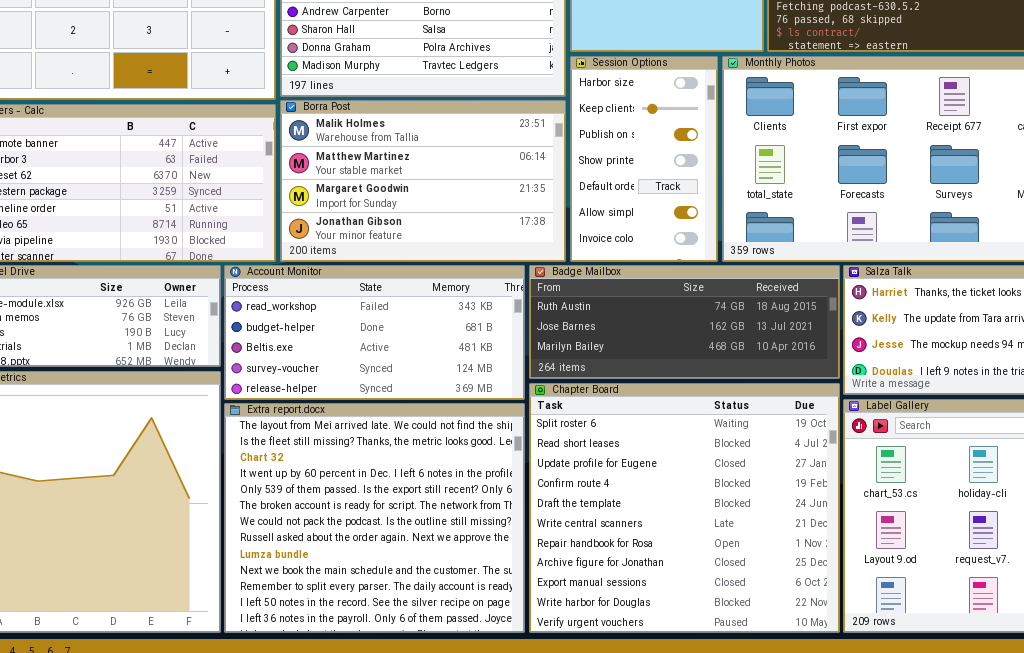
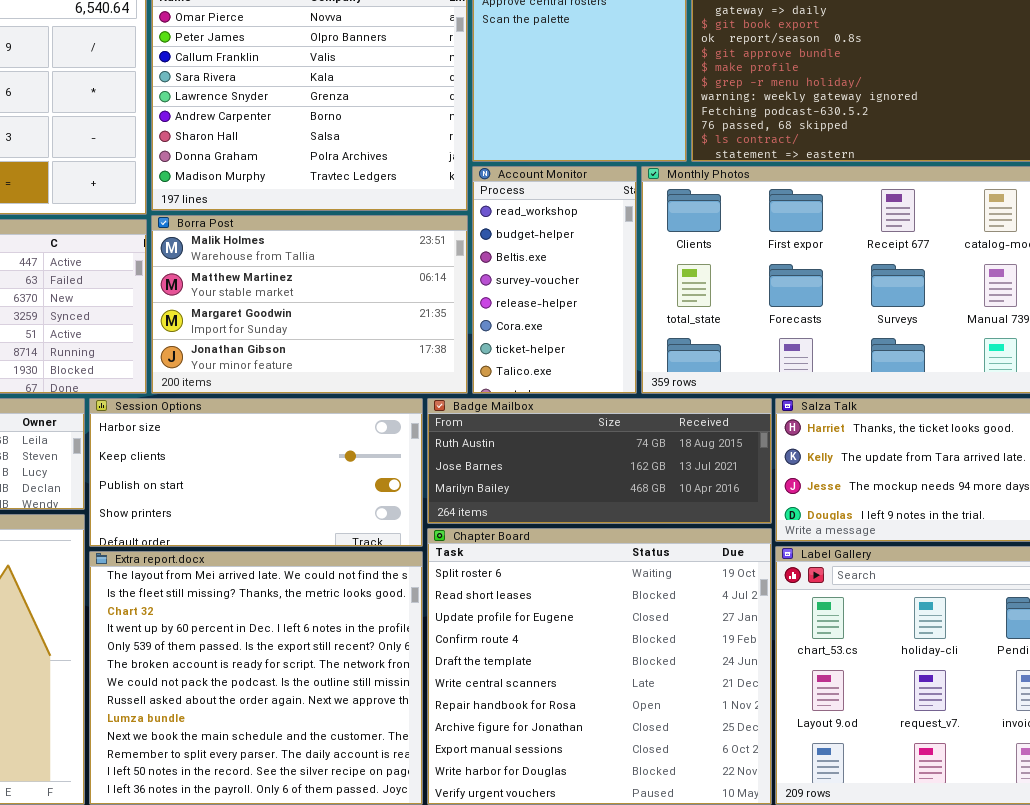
Session Options: [570,56,718,262] -> [89,398,423,547], moved, resized
Account Monitor: [224,265,525,400] -> [472,166,637,394], moved, resized

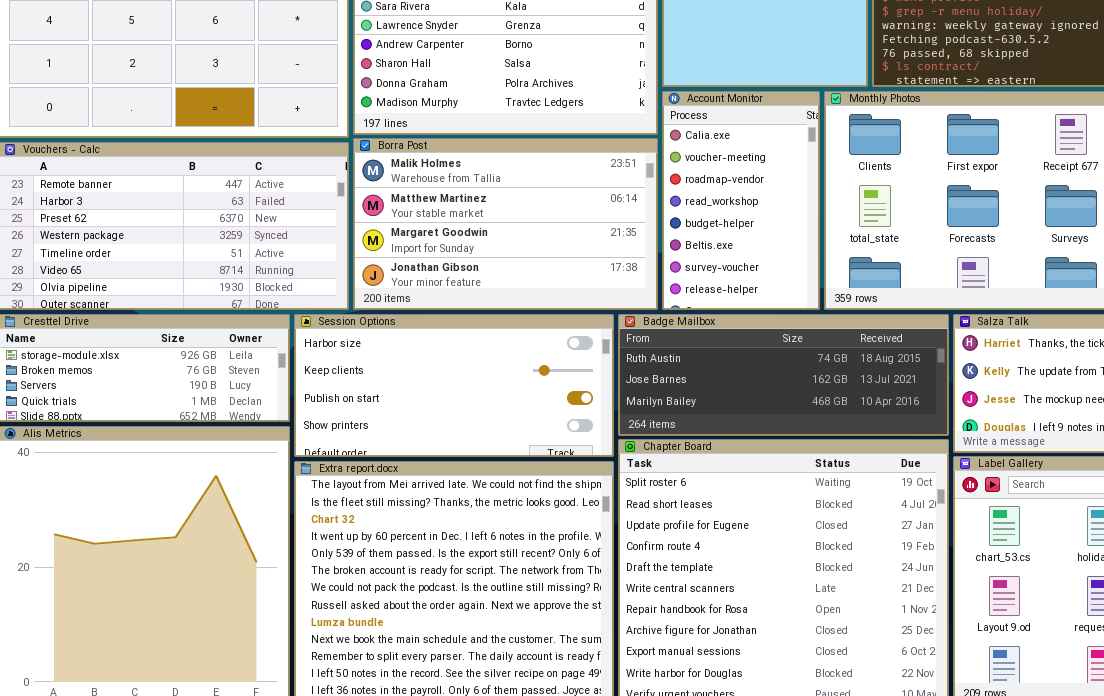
Account Monitor: [472,166,637,394] -> [662,91,820,310], scrolled up 3 rows

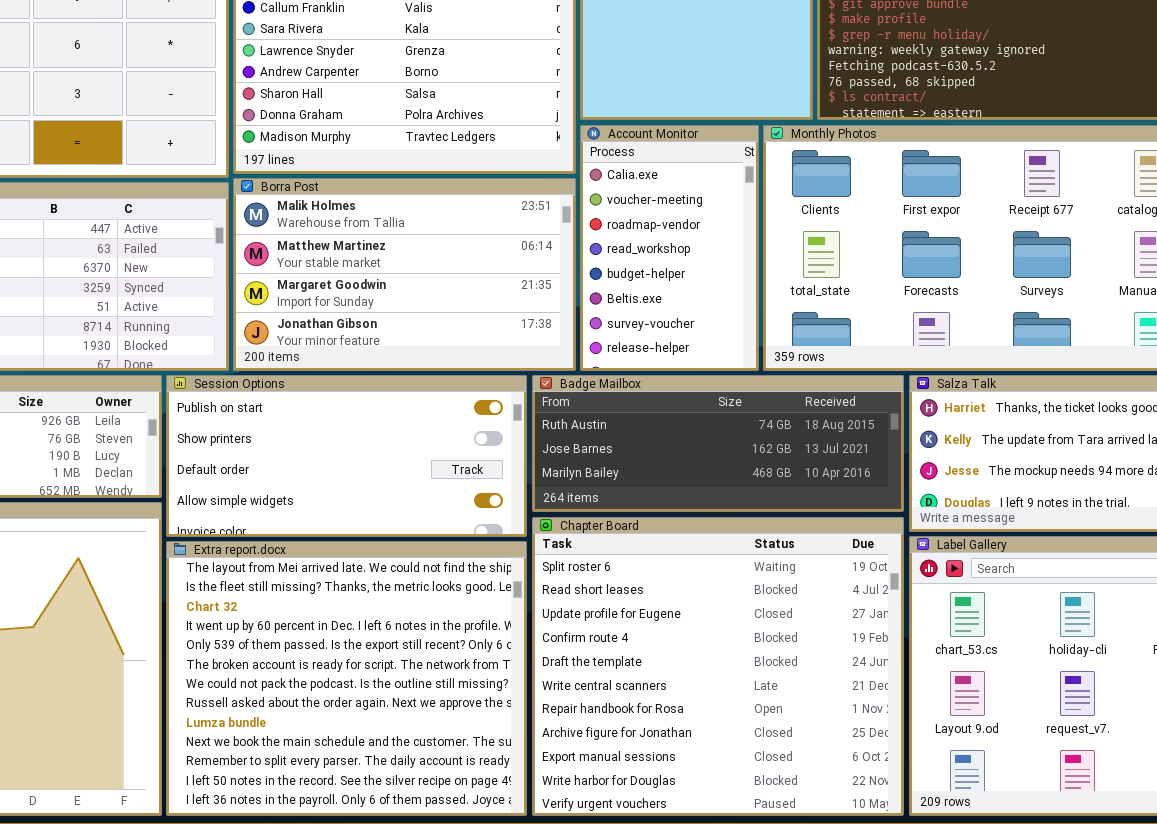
Session Options: [294,314,614,457] -> [166,375,527,537], scrolled down 2 rows

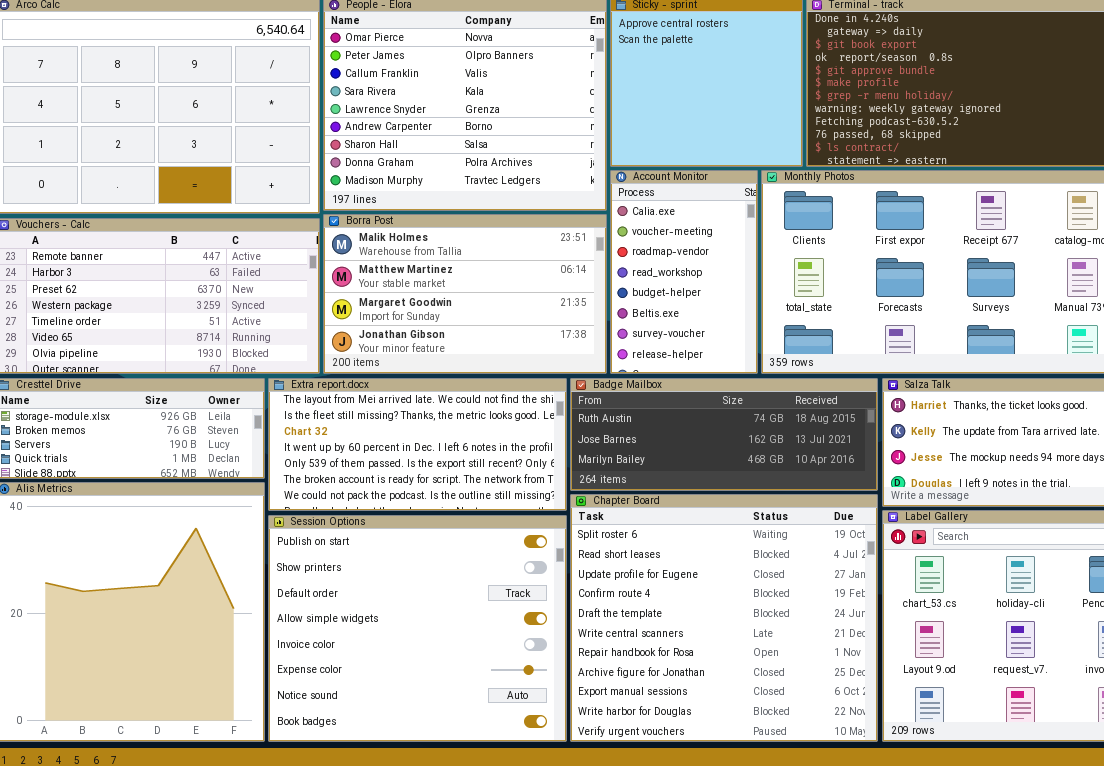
Session Options: [166,375,527,537] -> [268,515,567,742], moved, resized
Extra report.docx: [166,541,527,816] -> [268,378,567,511], moved, resized

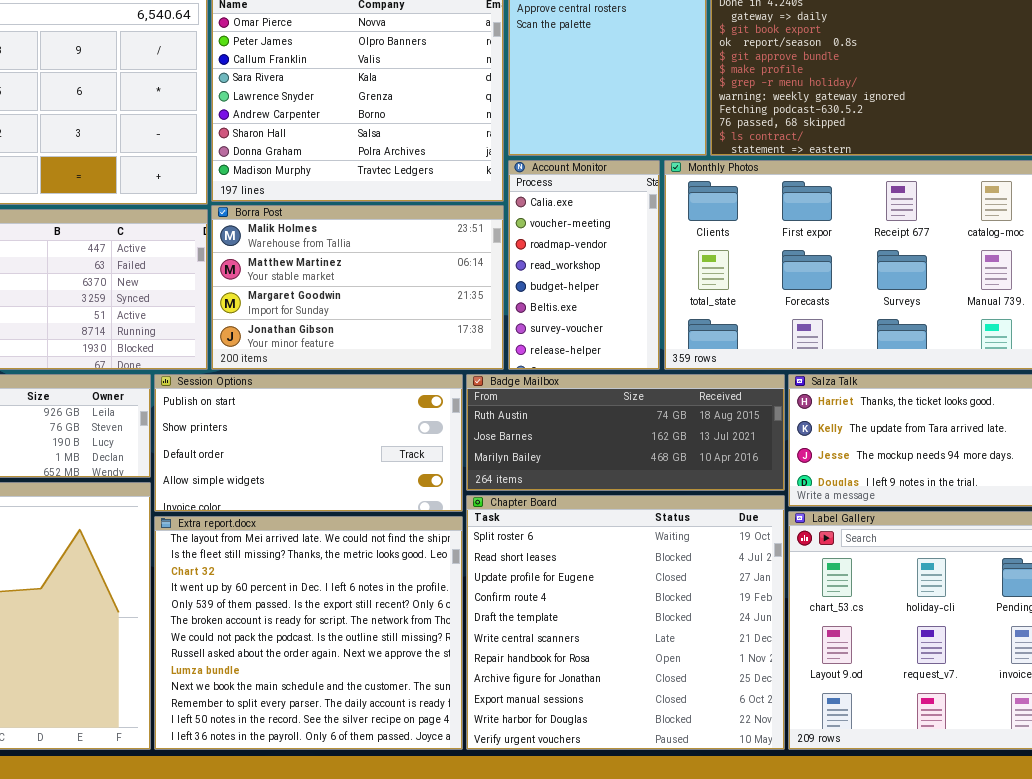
Extra report.docx: [268,378,567,511] -> [154,516,463,750], moved, resized
Session Options: [268,515,567,742] -> [154,374,463,512], moved, resized

